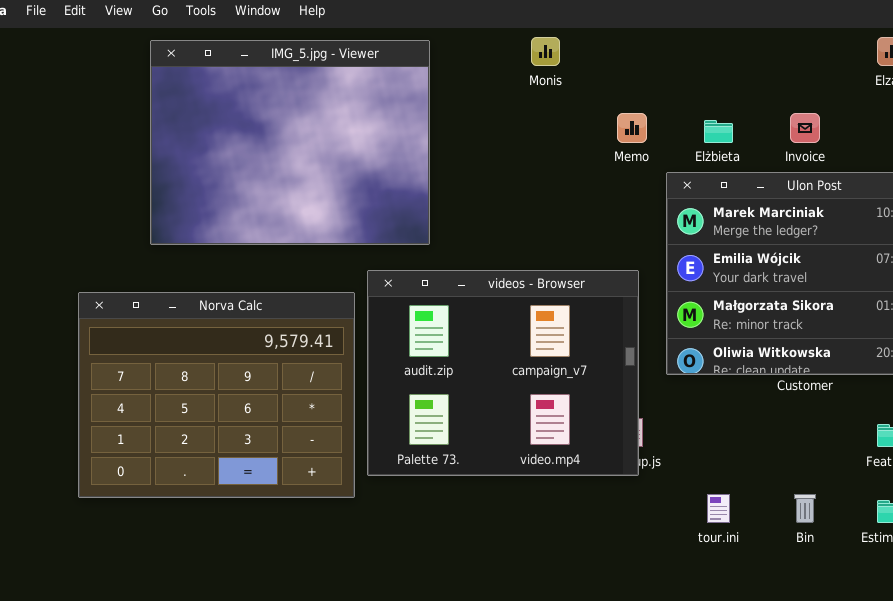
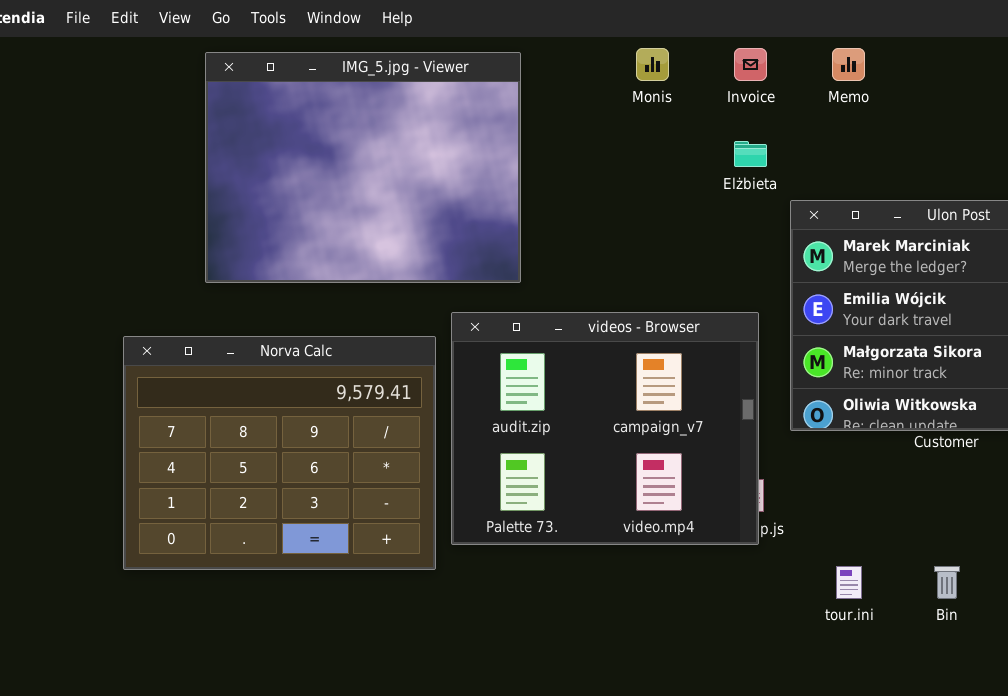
Memo: [617,113,647,143] -> [832,48,865,81], moved
Invoice: [790,113,820,143] -> [734,48,767,81], moved
Elżbieta: [704,120,733,143] -> [734,141,767,167], moved

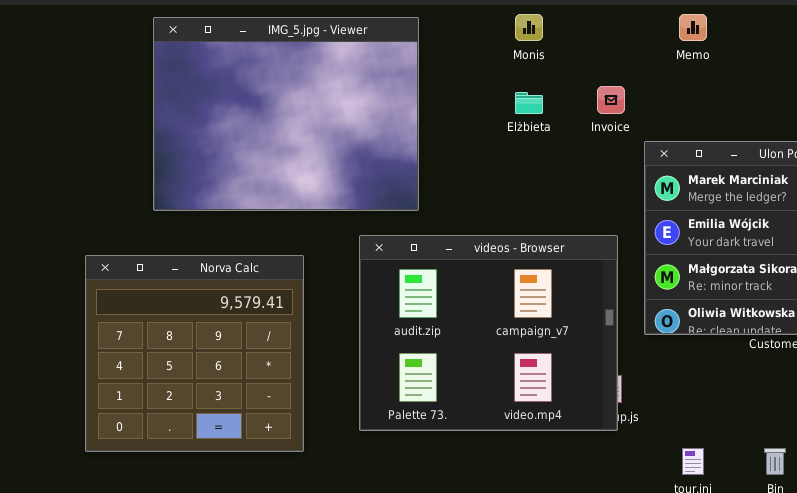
Invoice: [734,48,767,81] -> [597,86,625,114], moved
Elżbieta: [734,141,767,167] -> [515,92,543,114], moved
Norva Calc: [123,336,436,570] -> [85,255,304,452], resized

